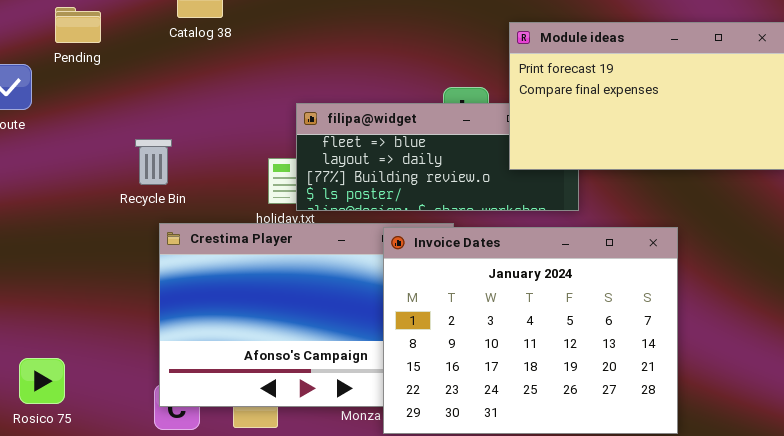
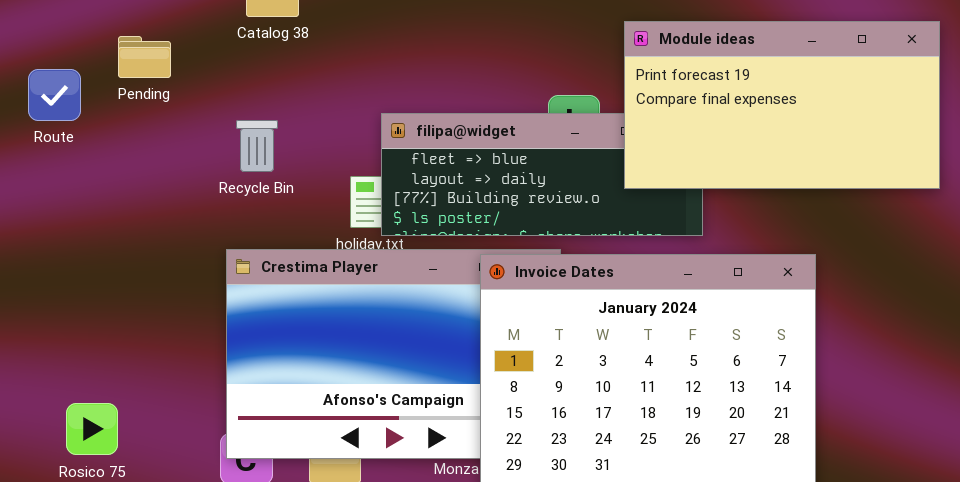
Pending: [55,7,101,43] -> [118,36,171,78], moved
Recycle Bin: [135,139,172,185] -> [236,120,278,172], moved

